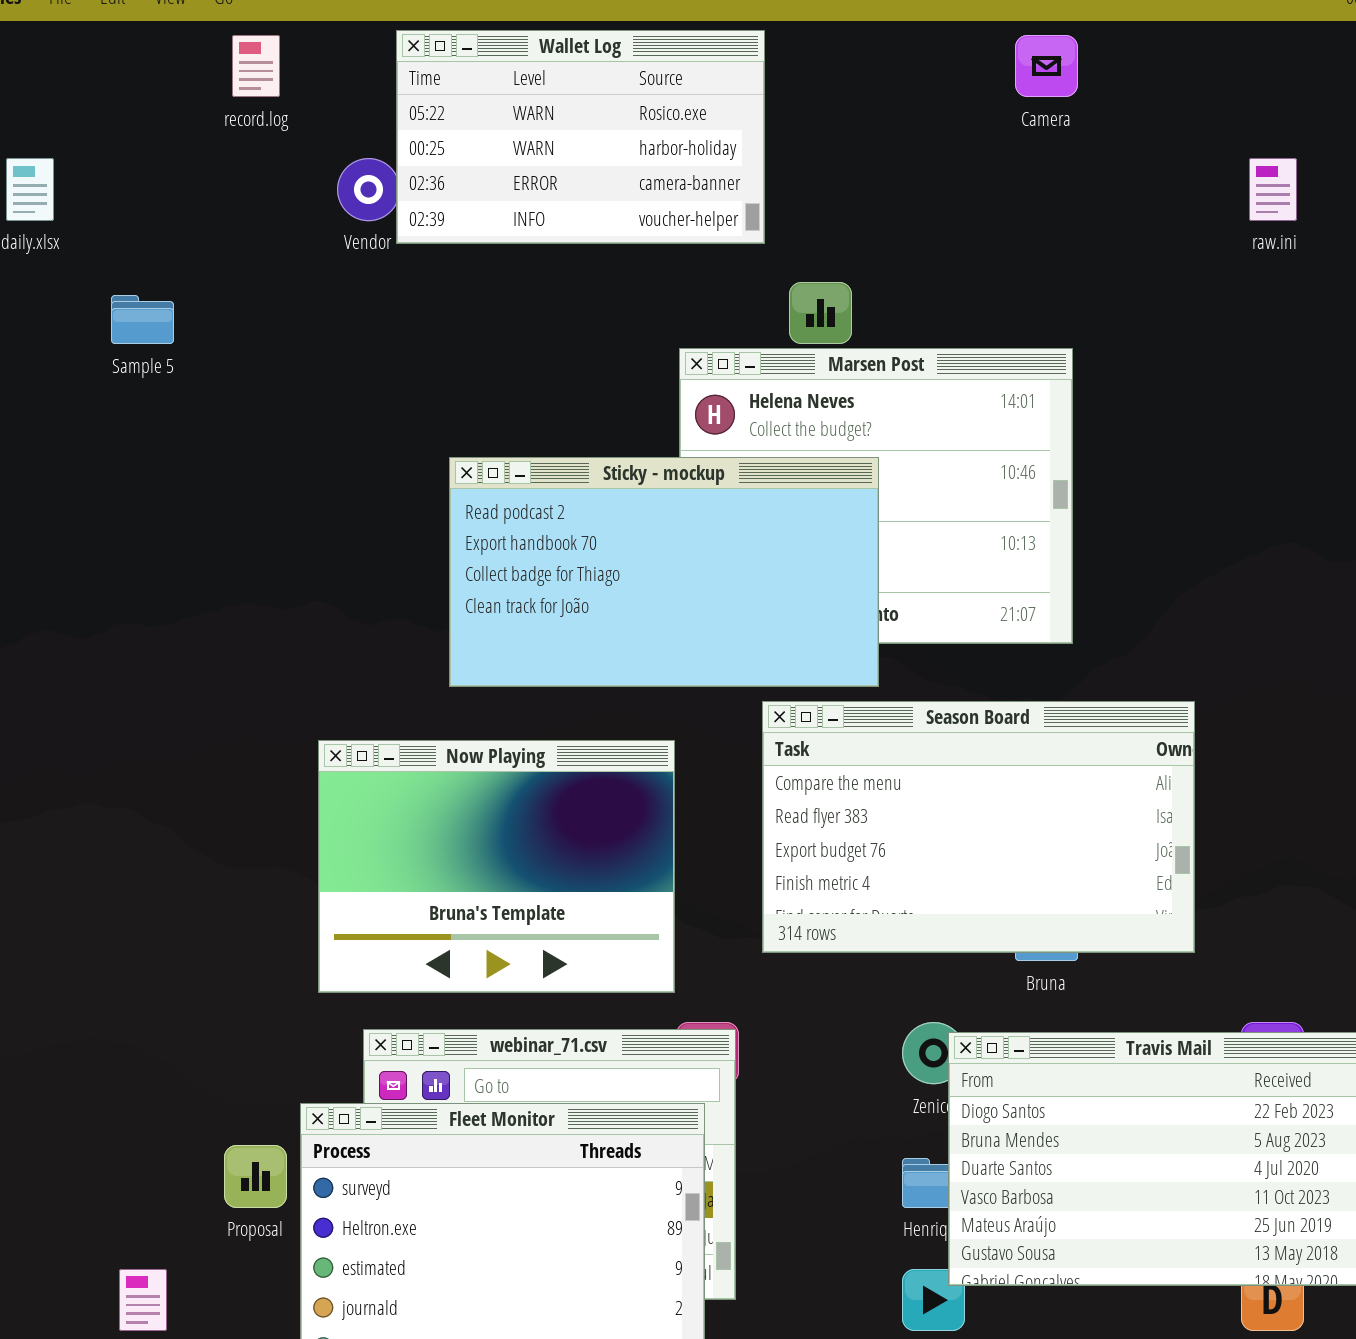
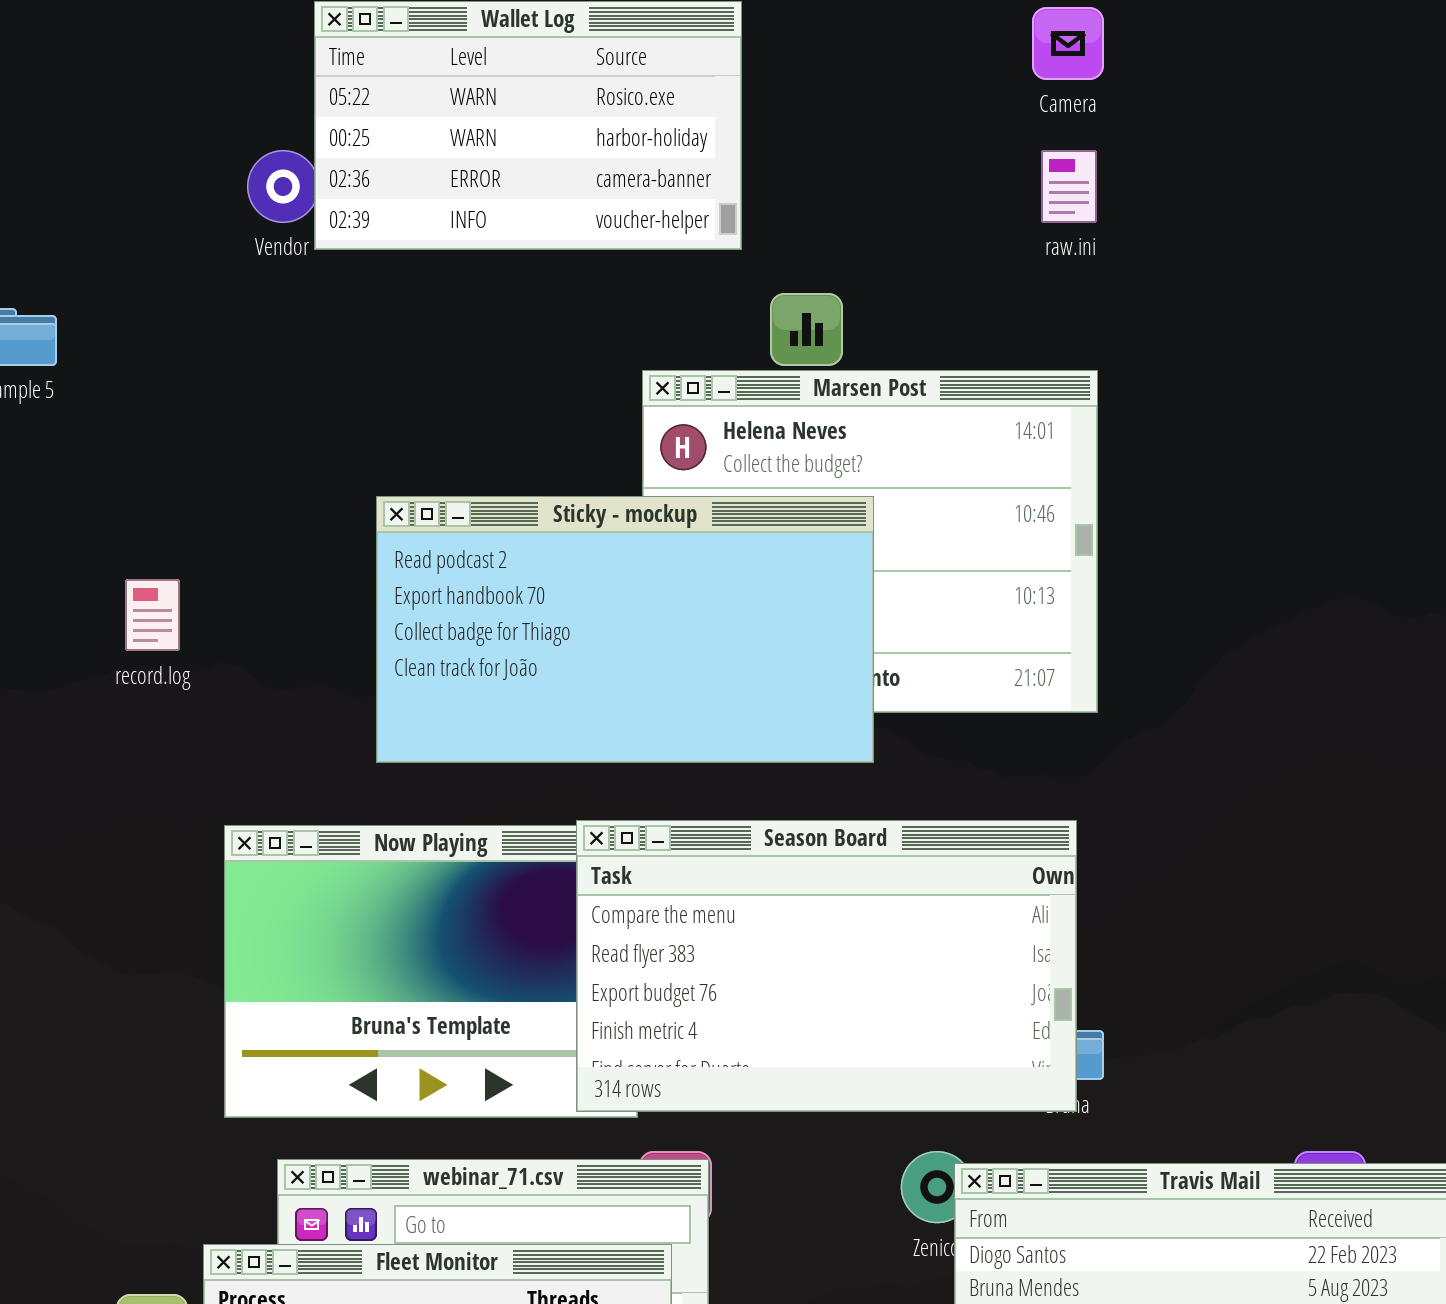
record.log: [232,35,280,97] -> [125,579,180,651], moved
raw.ini: [1249,158,1297,221] -> [1041,150,1097,223], moved
Season Board: [762,701,1195,953] -> [576,820,1077,1112], moved

